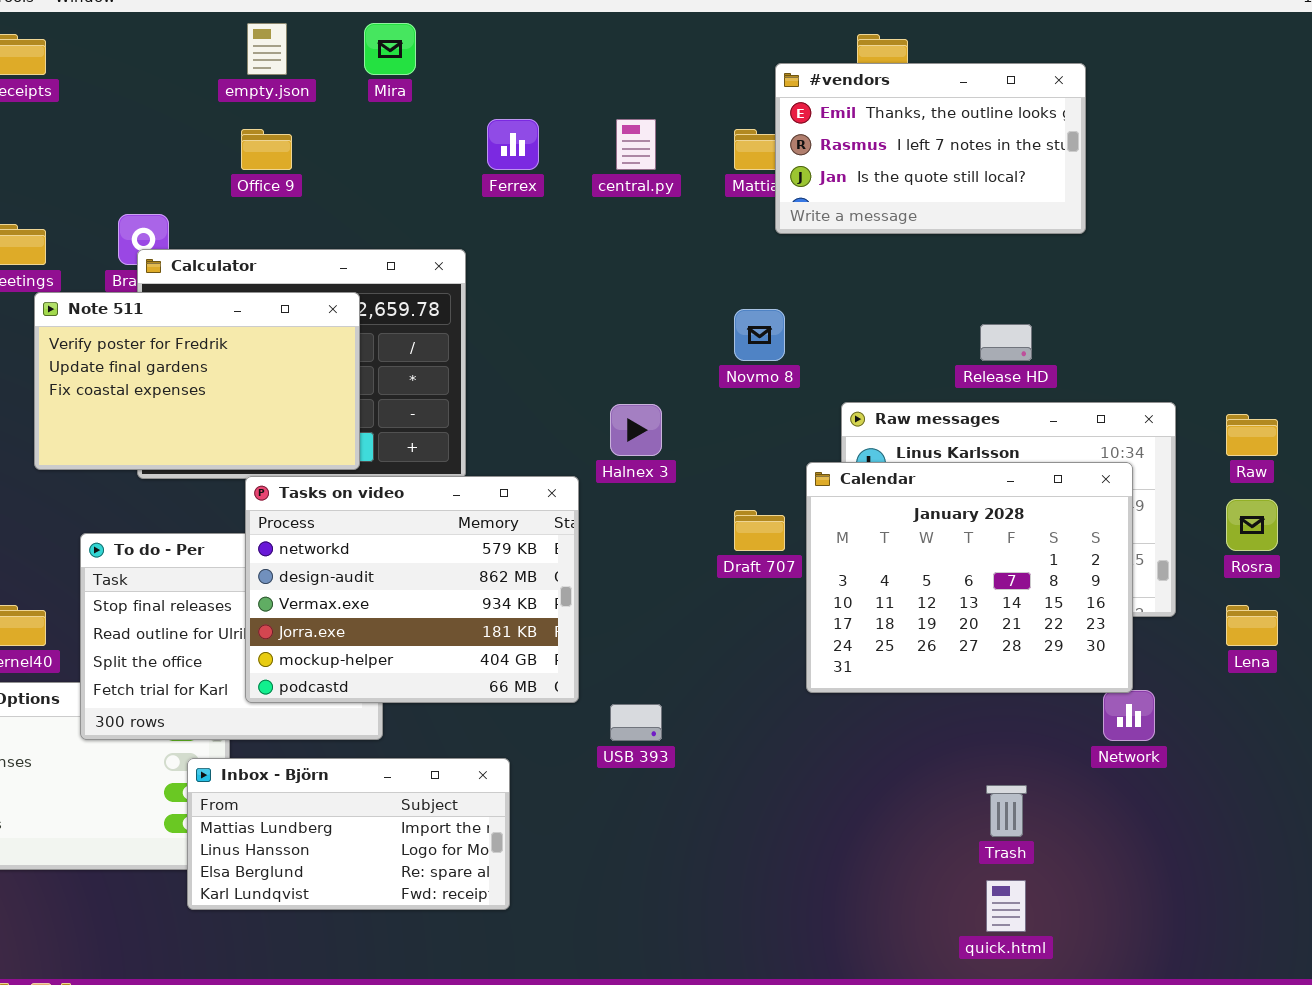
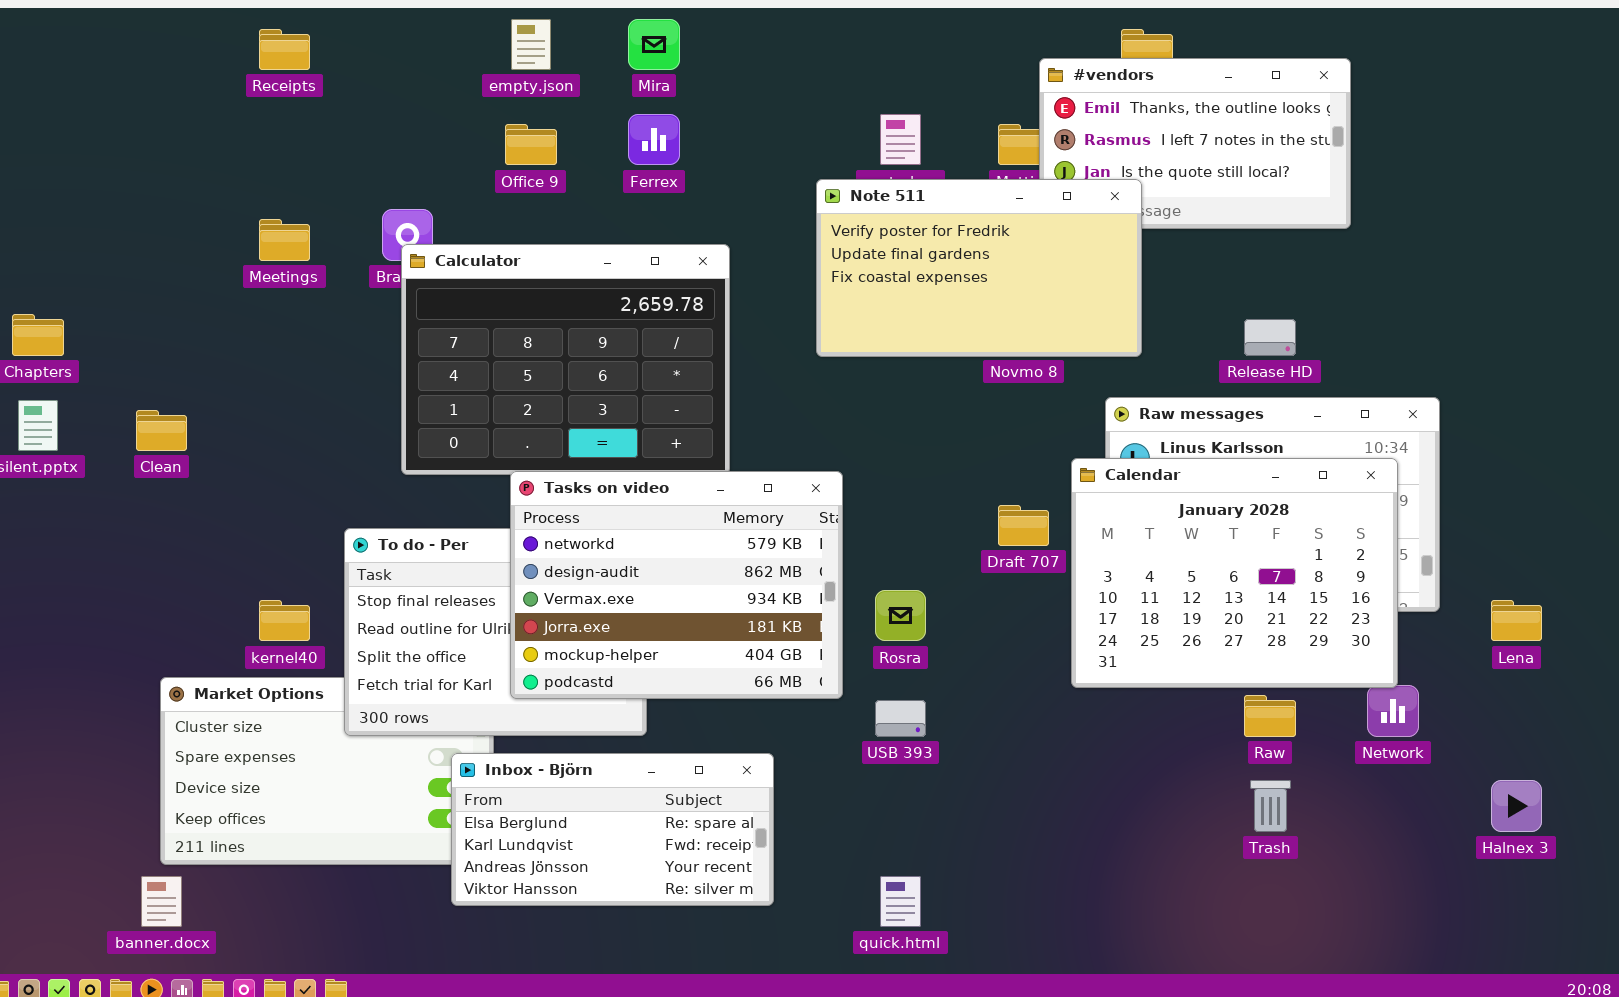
Ferrex: [487,119,539,170] -> [628,114,680,165], moved
Note 511: [34,292,360,470] -> [816,179,1142,357], moved
Halnex 3: [610,404,662,456] -> [1491,780,1542,832], moved
Raw: [1226,414,1278,456] -> [1244,695,1296,737], moved
Rosra: [1226,499,1278,551] -> [875,590,926,641], moved
Inbox - Björn: [187,758,510,910] -> [451,753,774,906], scrolled down 2 rows
quick.html: [986,880,1026,932] -> [880,876,921,927], moved

